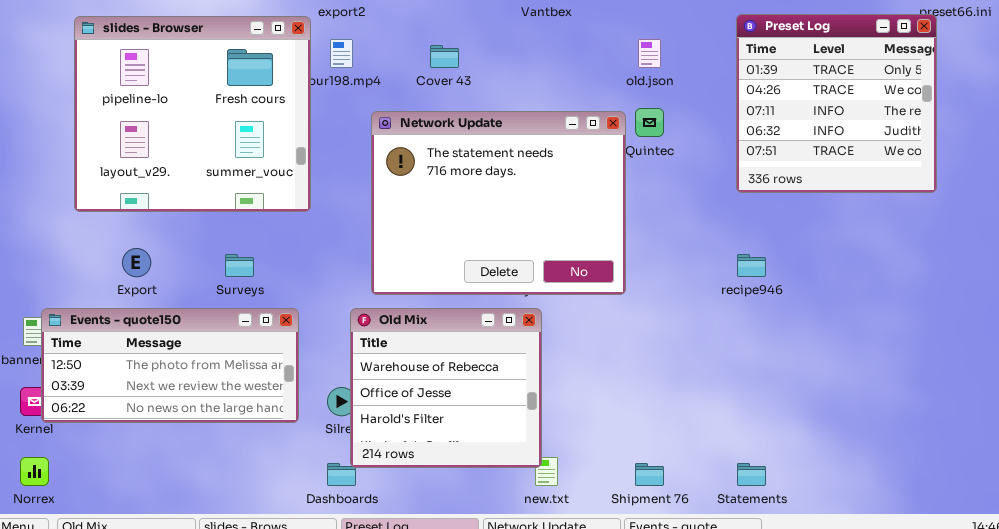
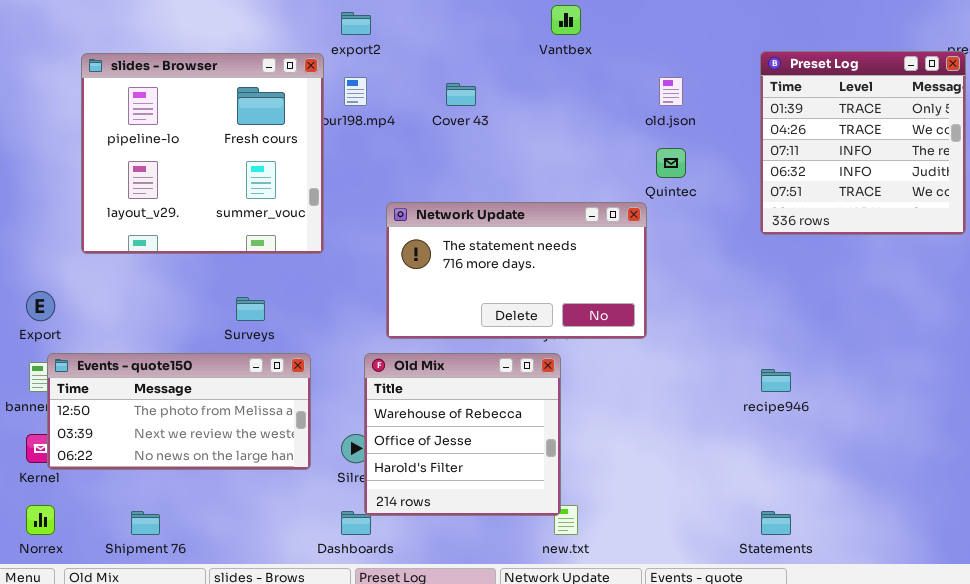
Network Update: [371,111,626,295] -> [386,202,647,339], resized
Export: [122,248,151,277] -> [26,291,55,321], moved
recipe946: [737,254,766,277] -> [761,369,791,392], moved
Shipment 76: [635,463,664,486] -> [131,511,160,535], moved

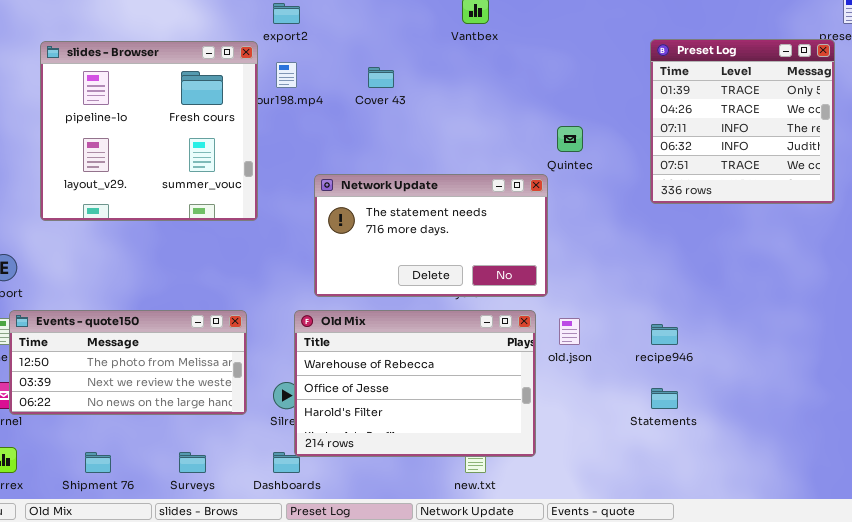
old.json: [659,77,683,106] -> [559,318,580,345], moved
Surveys: [236,297,265,321] -> [179,452,206,473], moved
Old Mix: [364,353,561,516] -> [294,310,536,457], resized
Statements: [761,511,791,535] -> [651,388,678,409], moved

